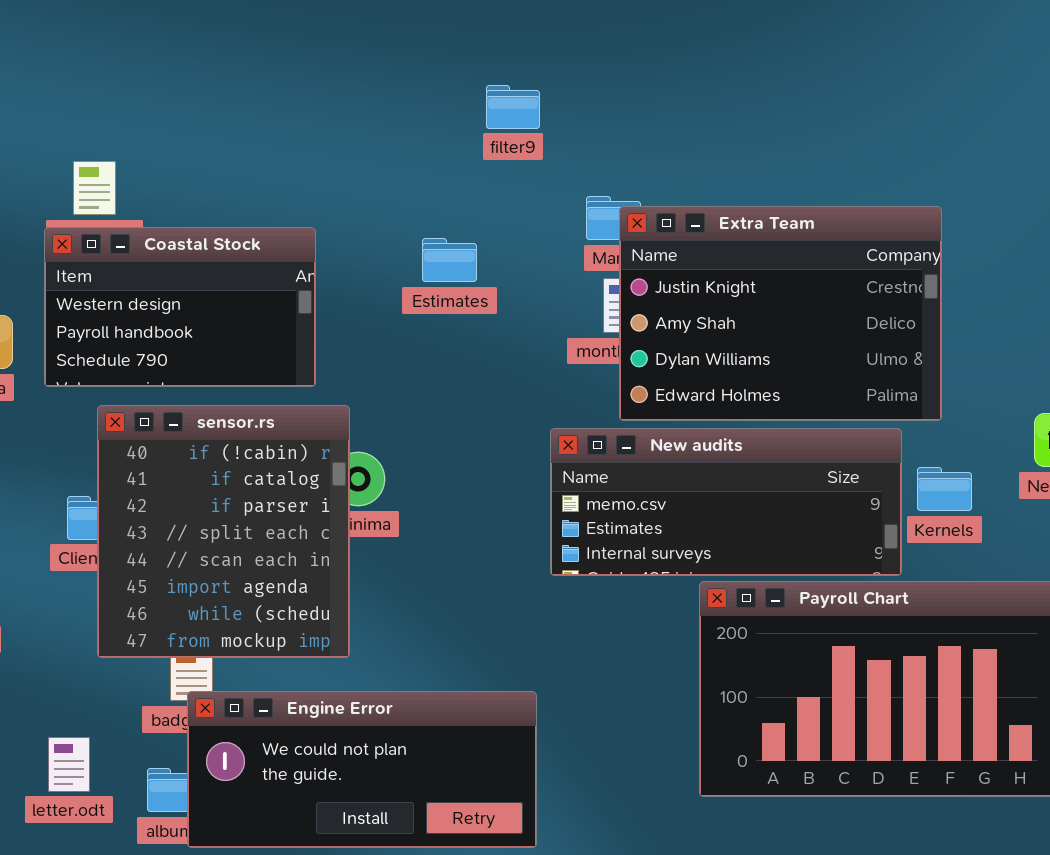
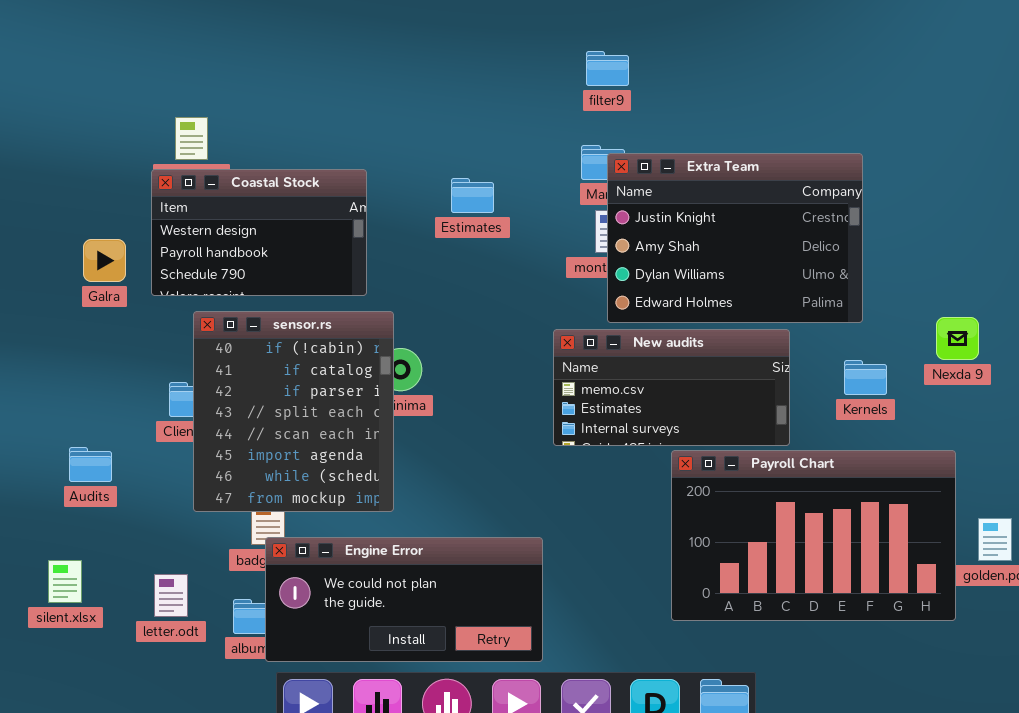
filter9: [486,85,540,129] -> [586,51,629,86], moved
New audits: [550,428,902,576] -> [553,329,790,446], resized

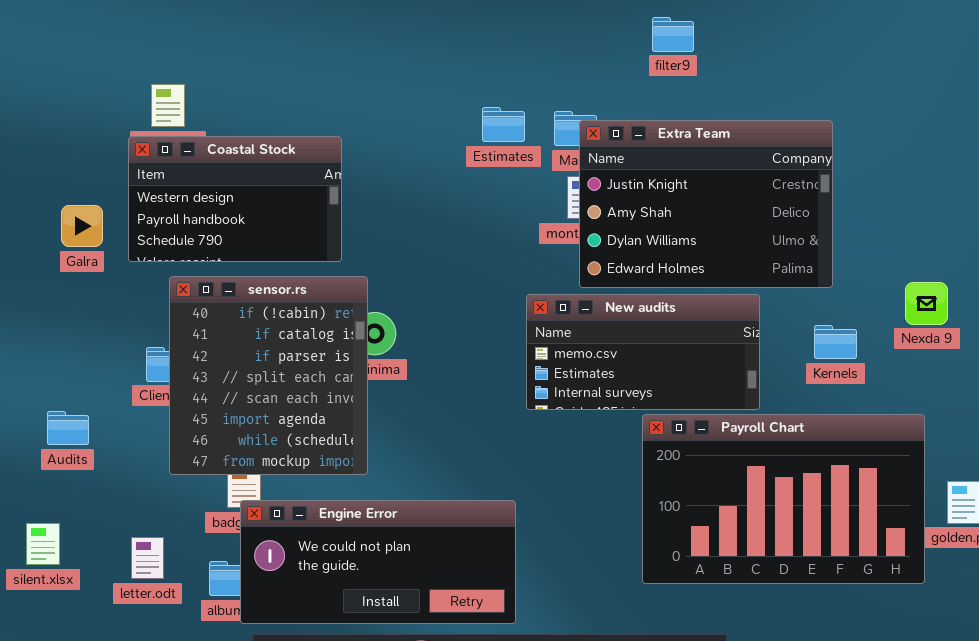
filter9: [586,51,629,86] -> [652,17,694,52], moved
Estimates: [451,178,494,213] -> [482,107,525,142], moved

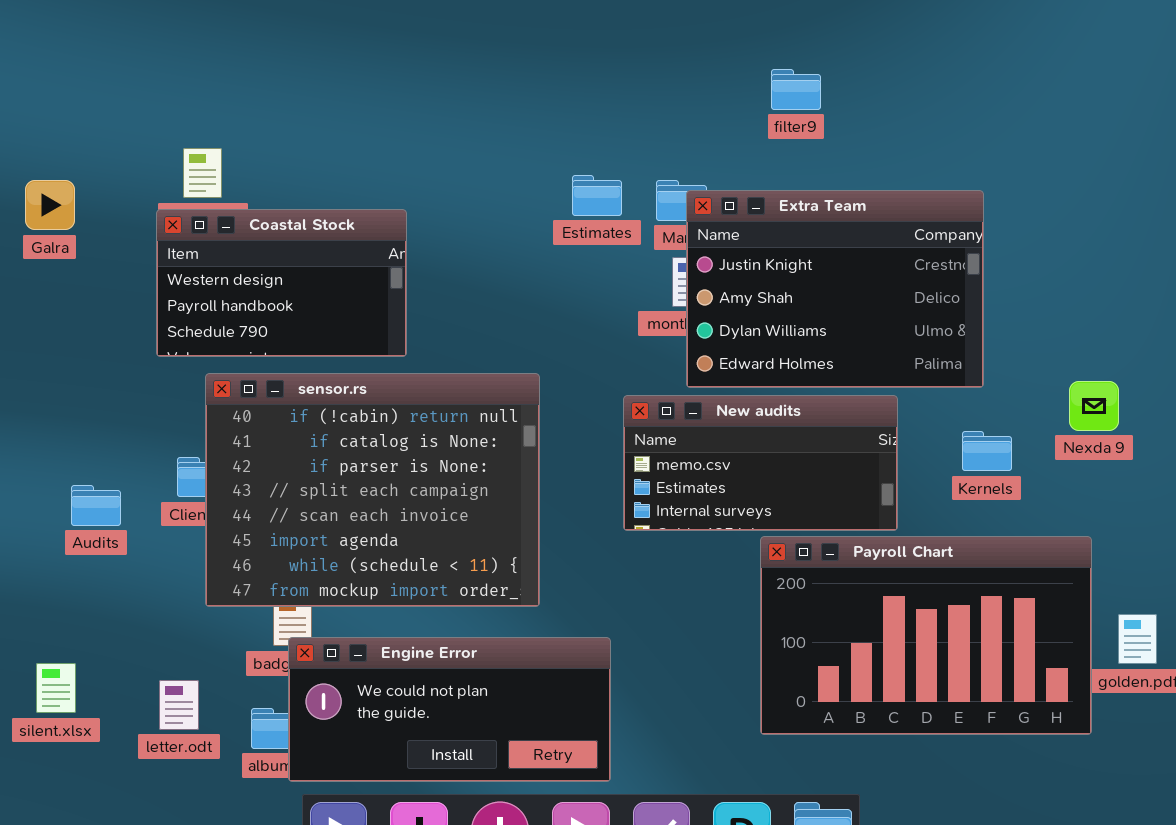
Galra: [61,205,103,247] -> [25,180,75,230], moved
sensor.rs: [169,276,368,475] -> [205,373,540,607], resized
Audits: [47,411,89,445] -> [71,485,121,526], moved

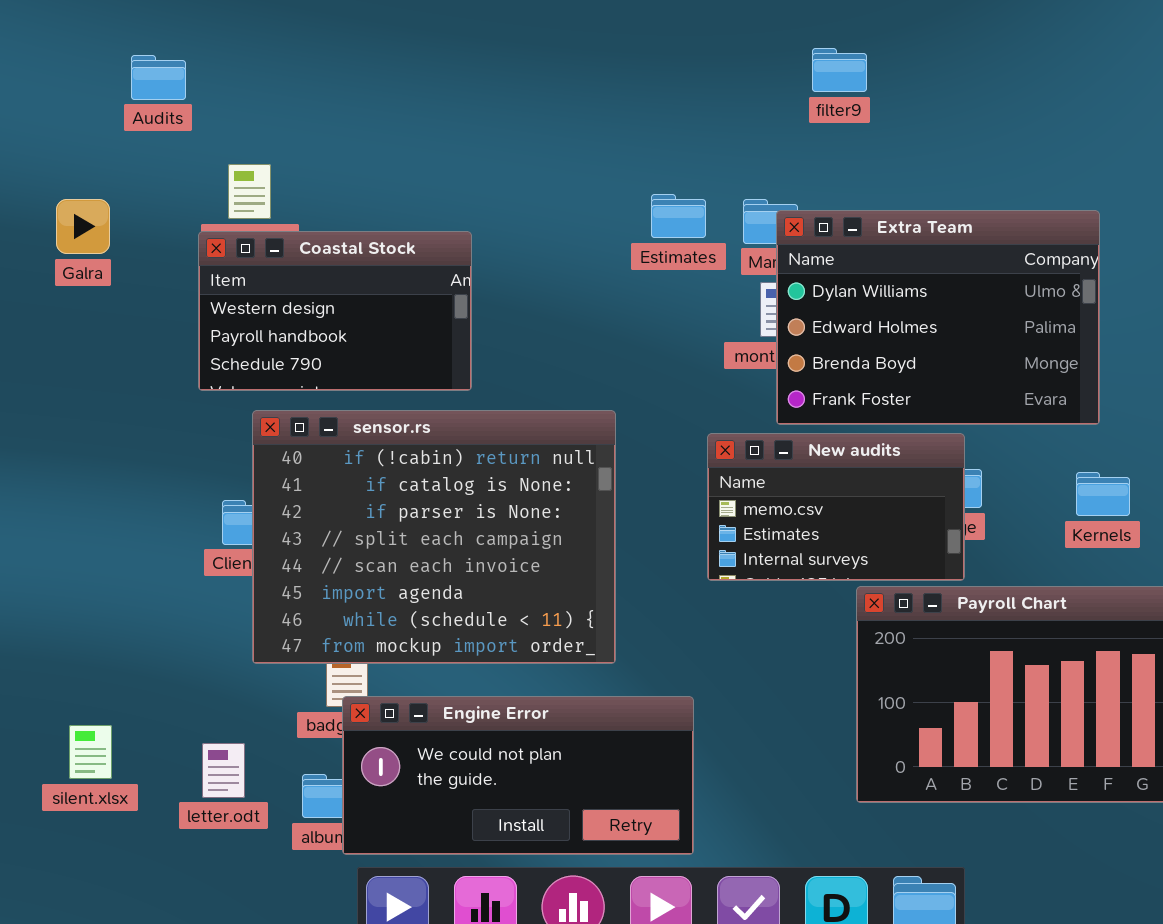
filter9: [771,69,821,110] -> [812,48,867,92], moved
Extra Team: [686,190,984,388] -> [776,210,1100,425], scrolled down 2 rows
New audits: [623,395,898,531] -> [707,433,965,581], resized
Audits: [71,485,121,526] -> [131,55,186,100], moved

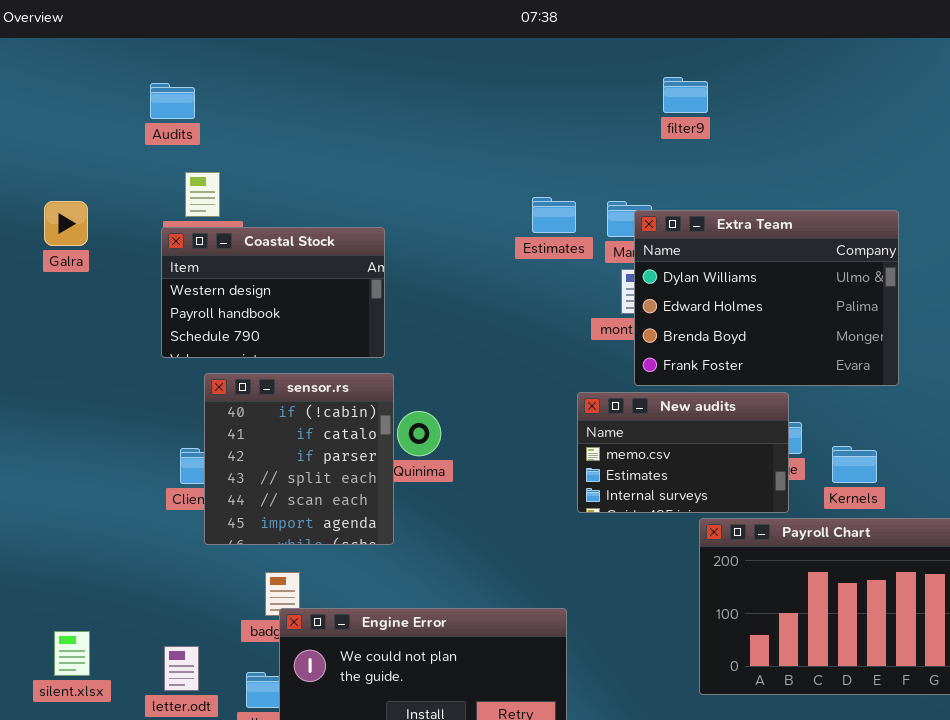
Audits: [131,55,186,100] -> [150,83,195,119], moved
sensor.rs: [252,410,616,664] -> [204,373,394,545], resized
Kernels: [1076,472,1130,516] -> [832,446,877,483], moved

